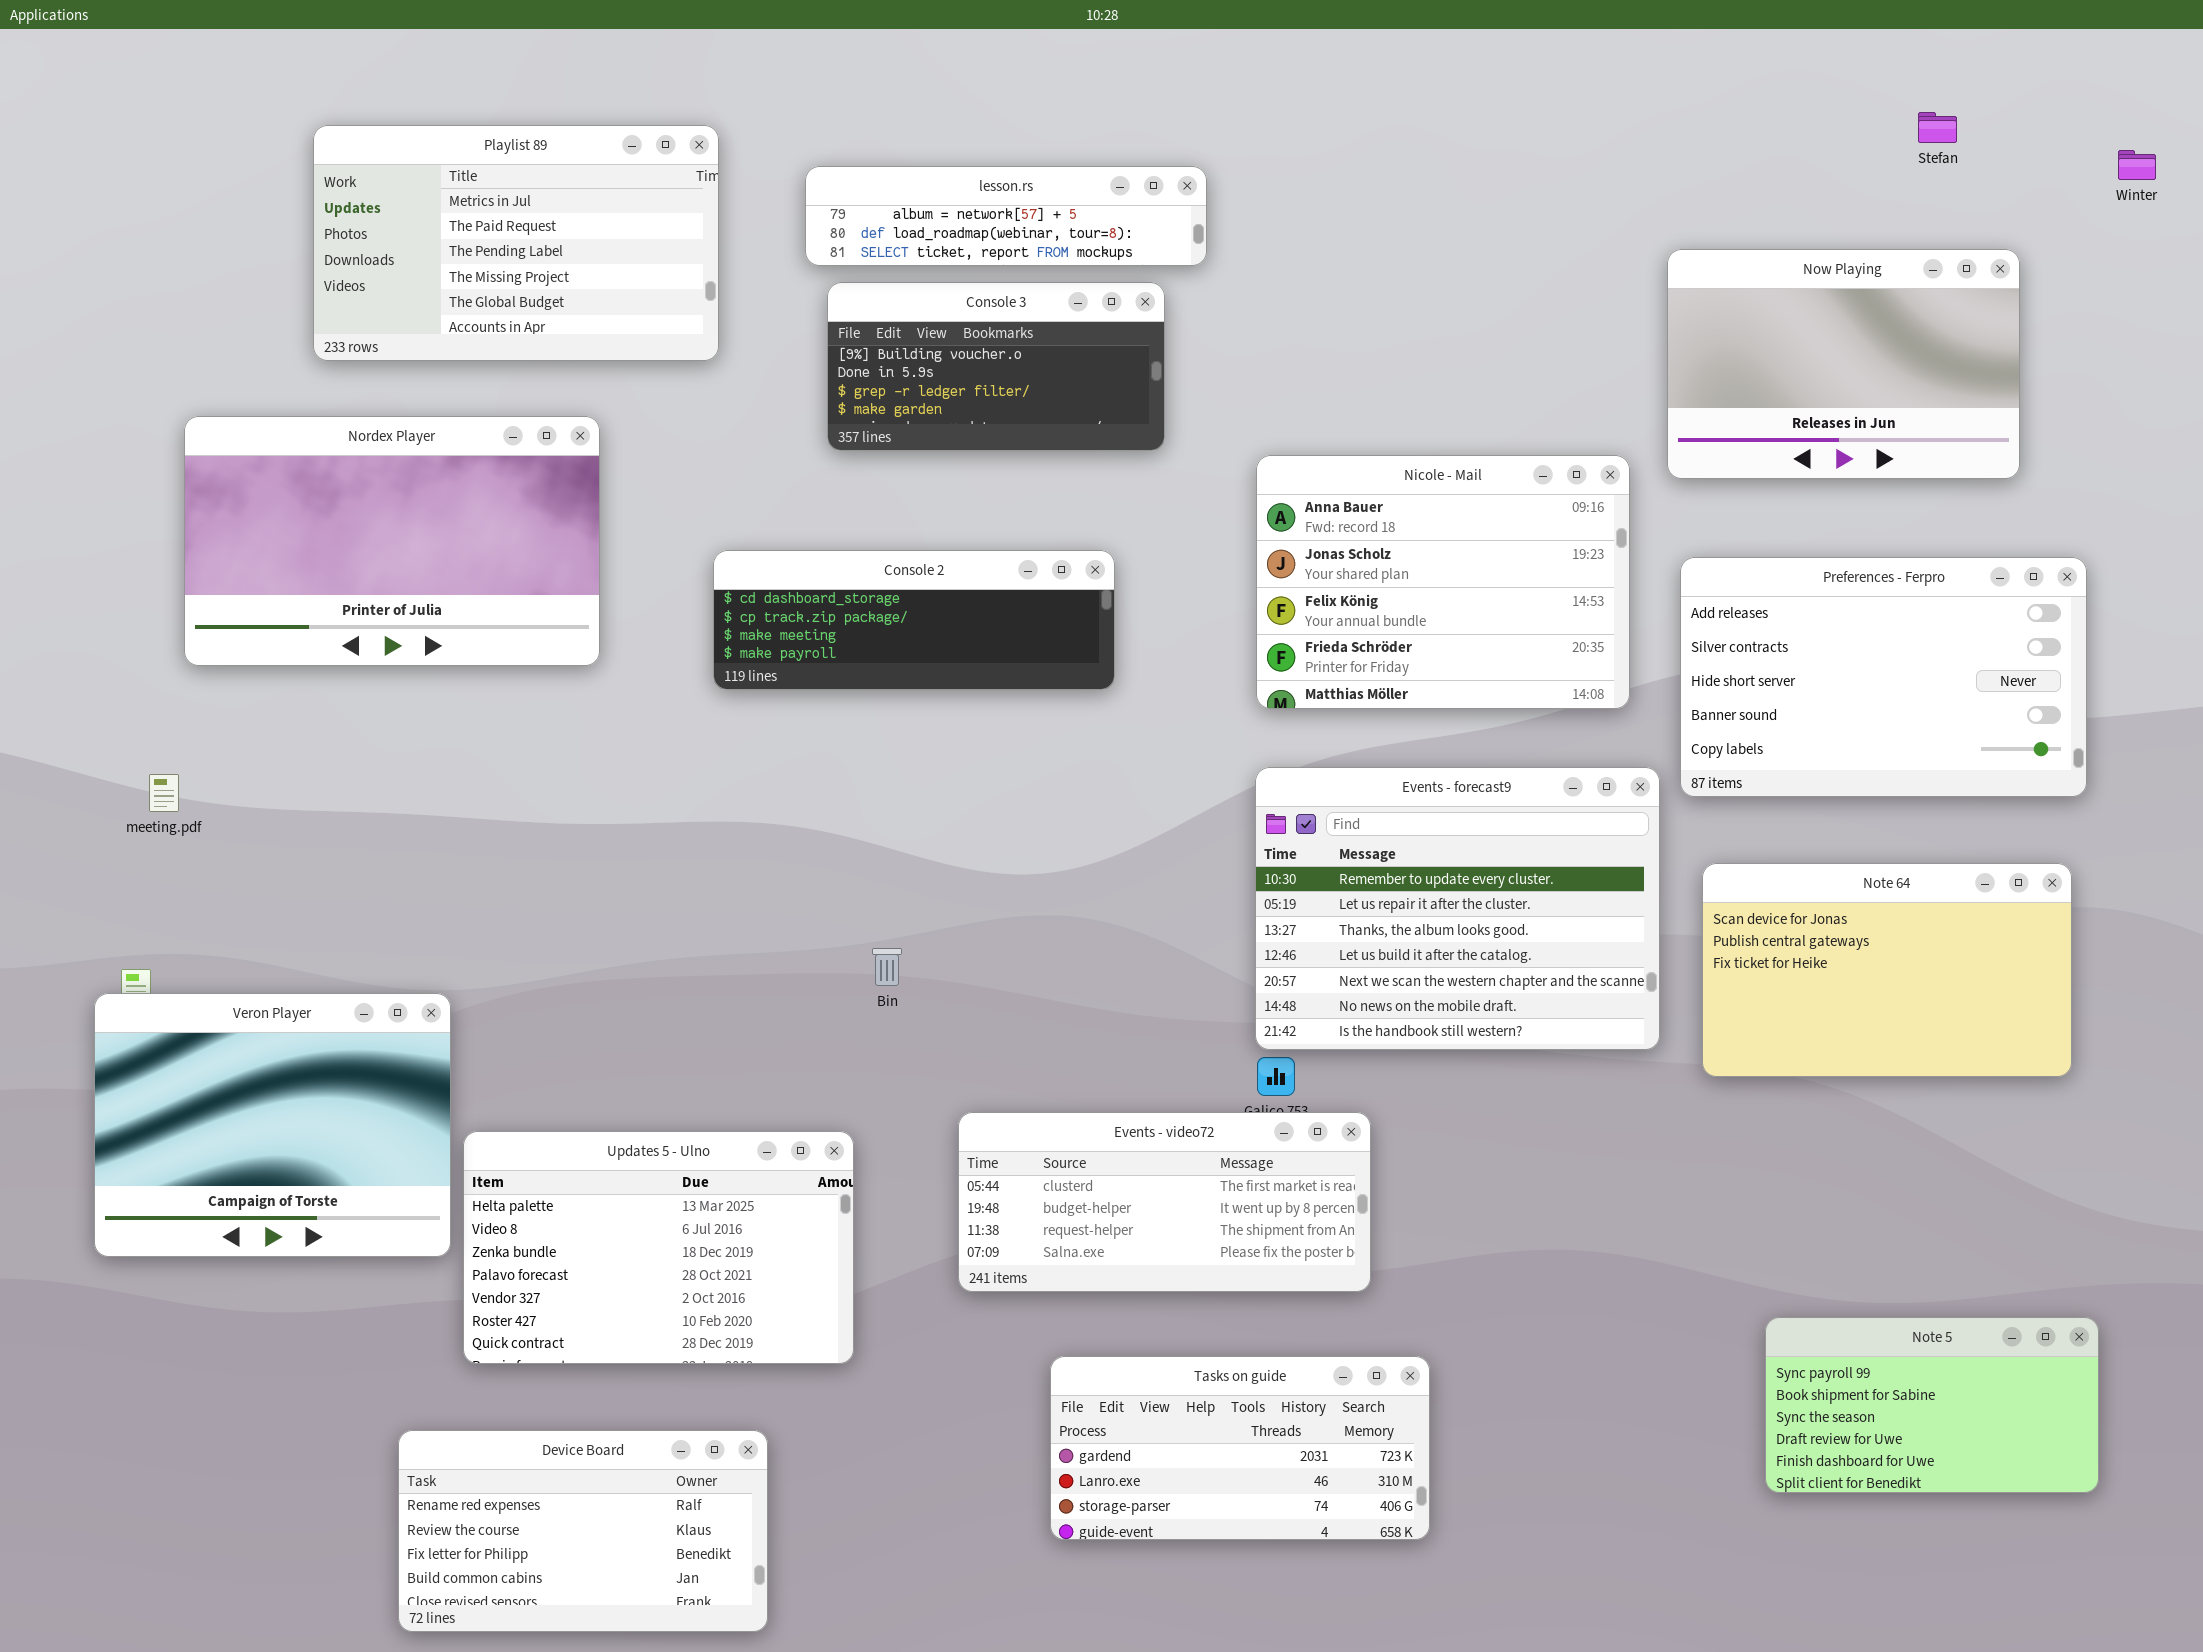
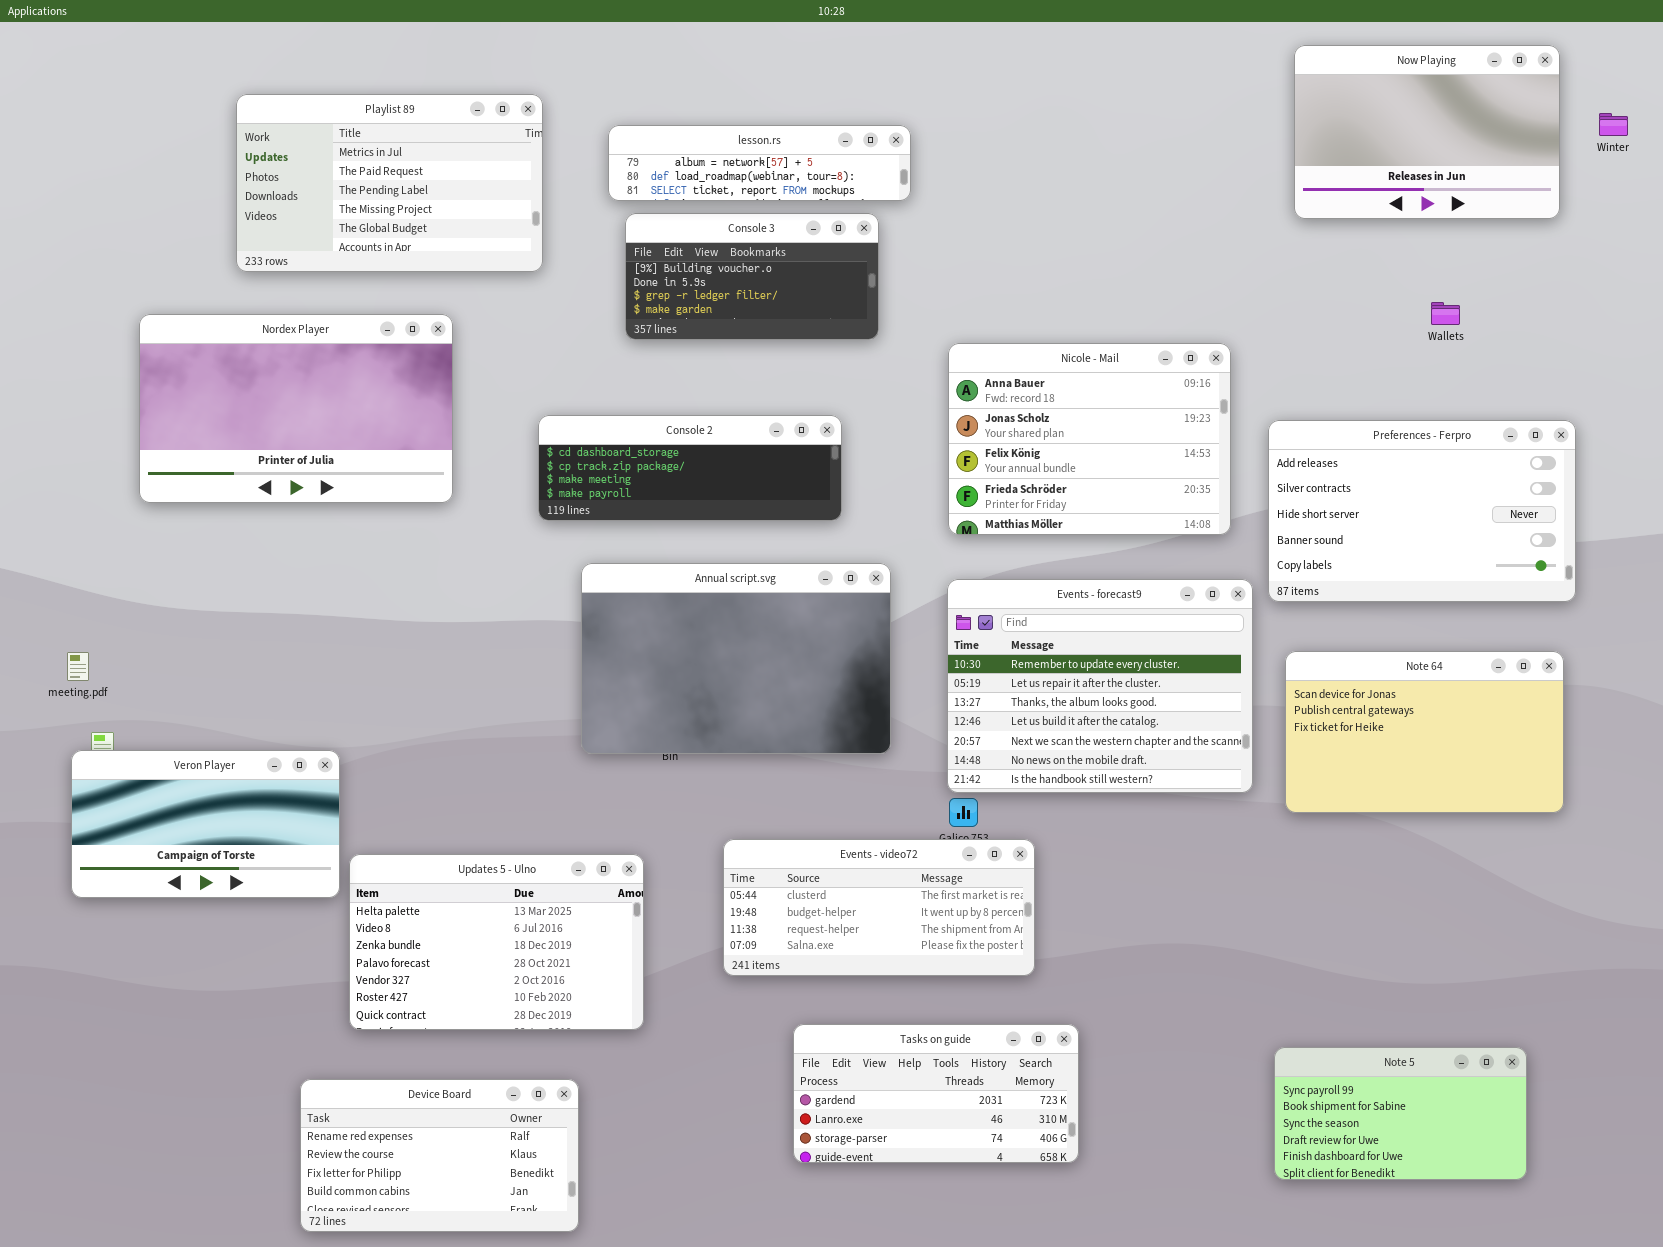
Now Playing: [1667,249,2020,479] -> [1294,45,1560,219], moved
Annual script.svg: none -> [581,563,891,754], opened
meeting.pdf: [149,774,179,812] -> [67,652,89,681], moved
Veron Player: [94,993,451,1257] -> [71,750,340,898], resized
Note 5: [1765,1317,2099,1493] -> [1274,1047,1527,1180], moved

